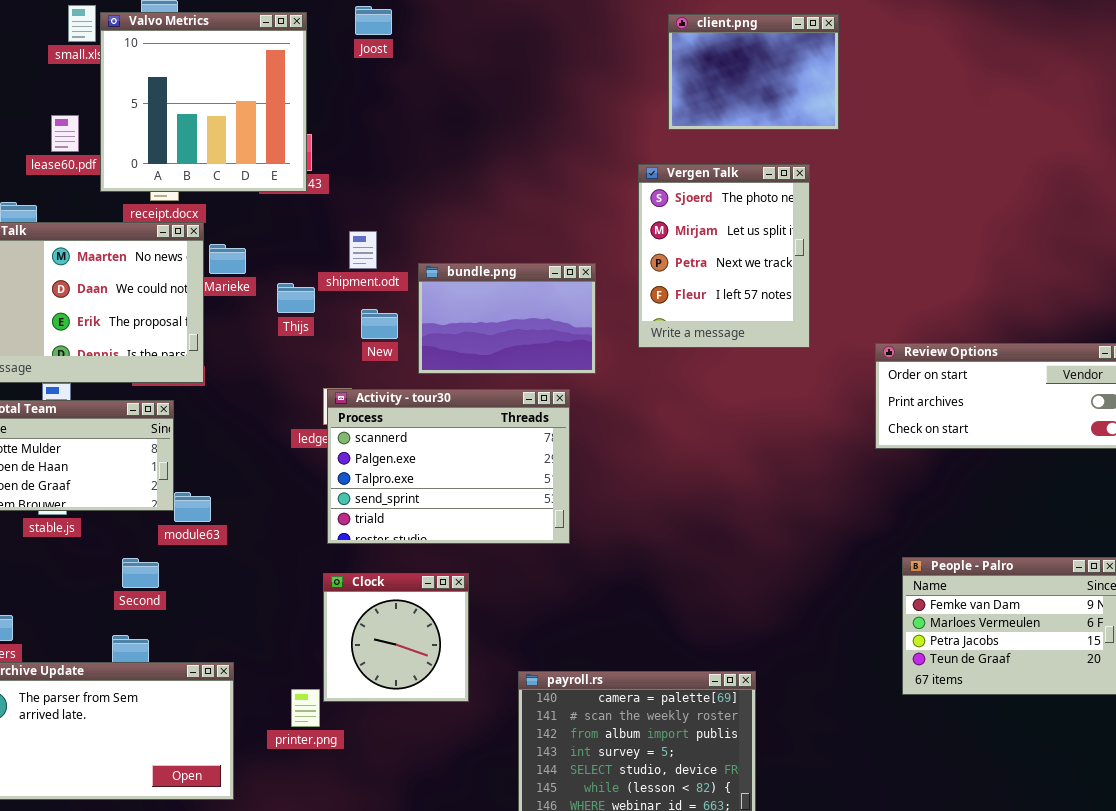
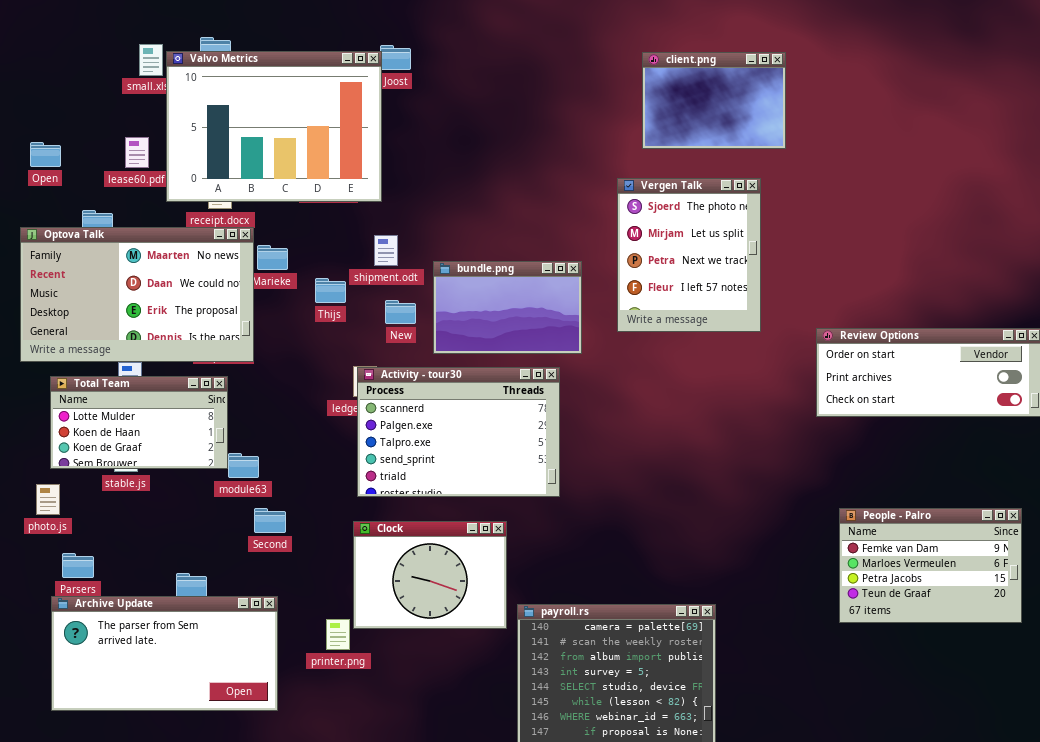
Valvo Metrics: [100,12,307,192] -> [166,51,382,202], resized
Second: [122,558,159,588] -> [254,508,286,533], moved
Clock: [323,573,469,702] -> [353,521,507,629], resized

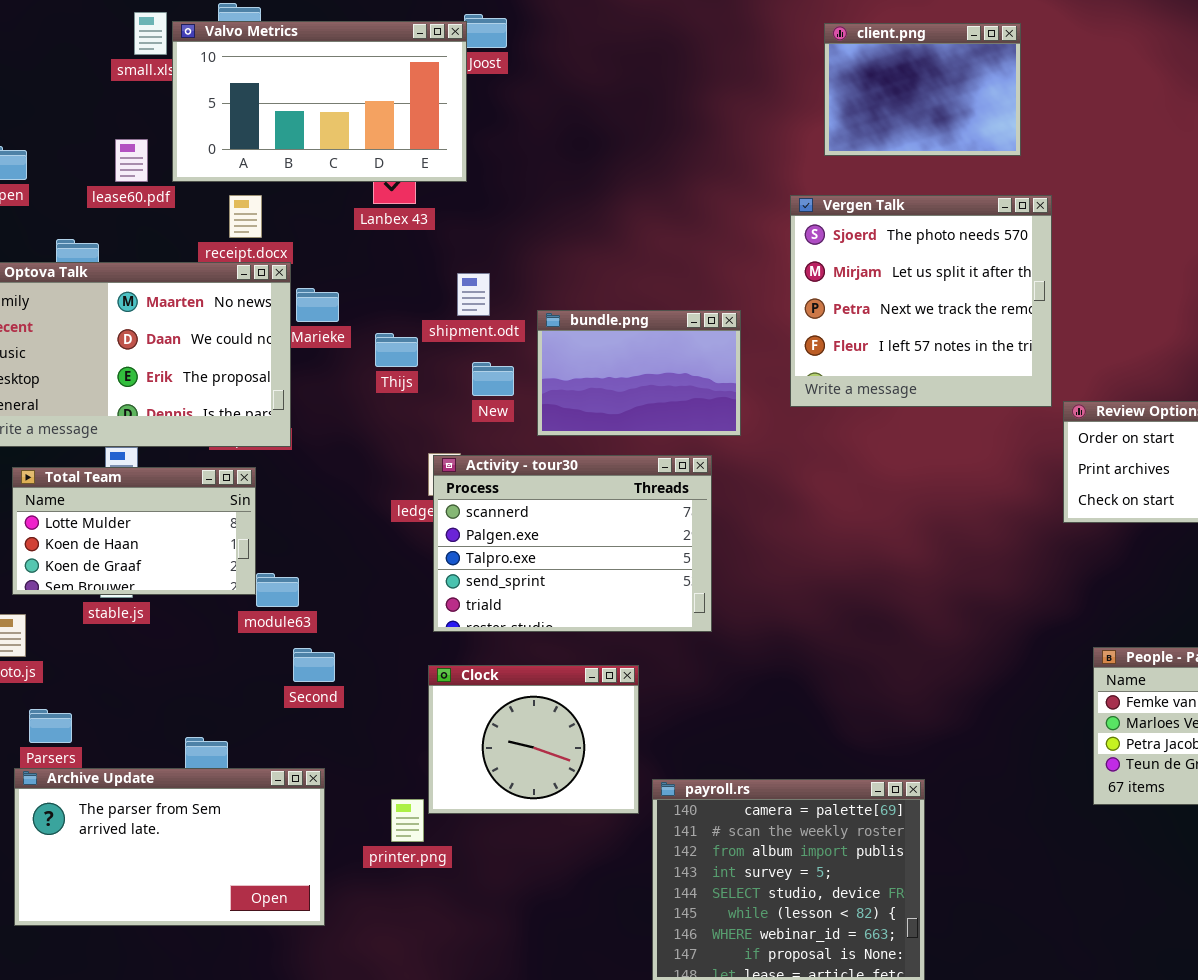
Valvo Metrics: [166,51,382,202] -> [172,21,467,182], resized
Vergen Talk: [617,178,761,332] -> [790,195,1052,407], resized

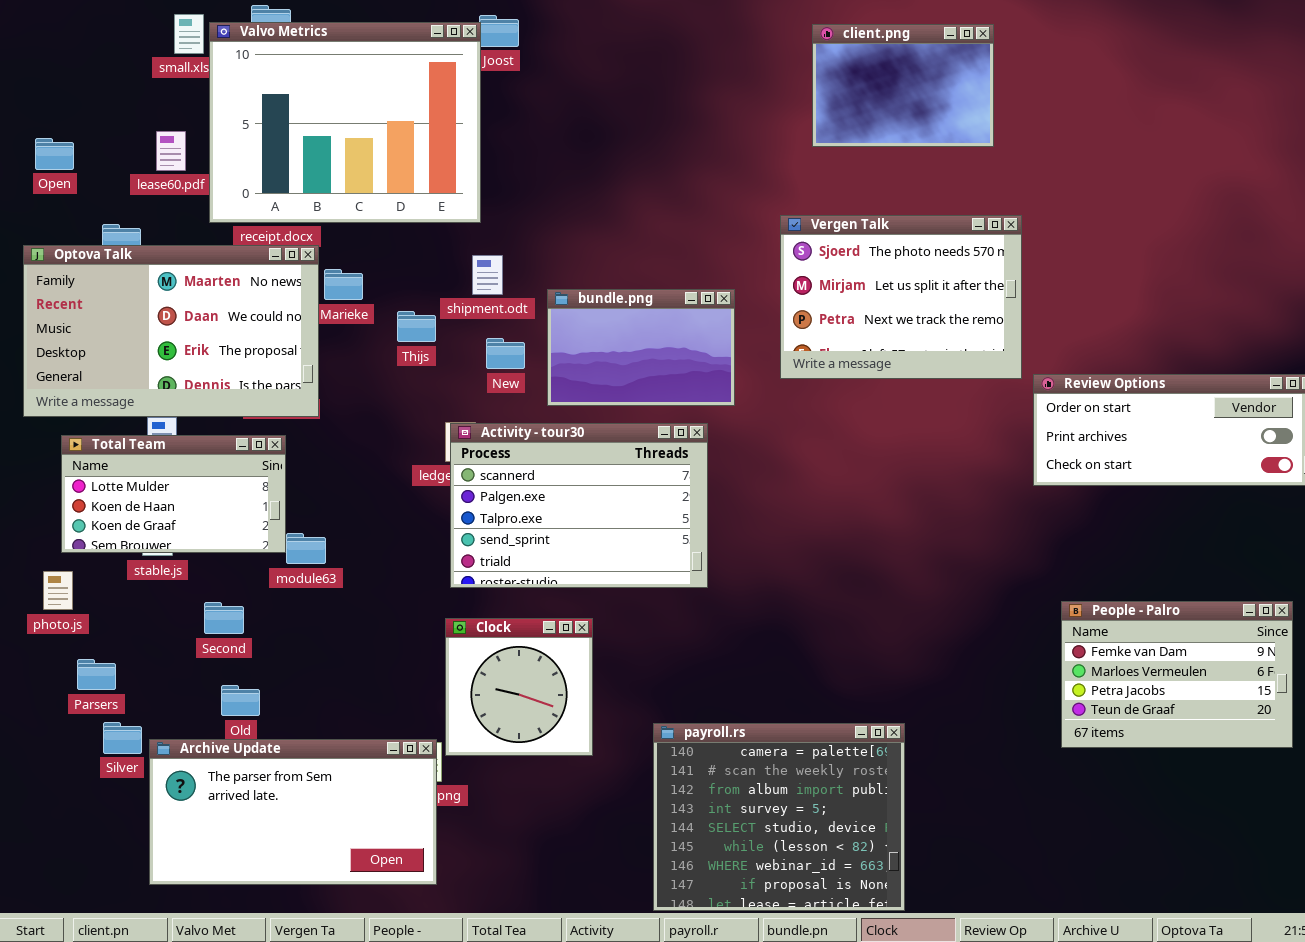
Valvo Metrics: [172,21,467,182] -> [209,22,481,223], resized
Vergen Talk: [790,195,1052,407] -> [780,215,1022,379], resized
Second: [293,648,335,682] -> [204,602,244,634], moved
Clock: [428,665,639,814] -> [445,618,593,756], resized
Archive Update: [14,768,325,926] -> [149,739,437,885], moved

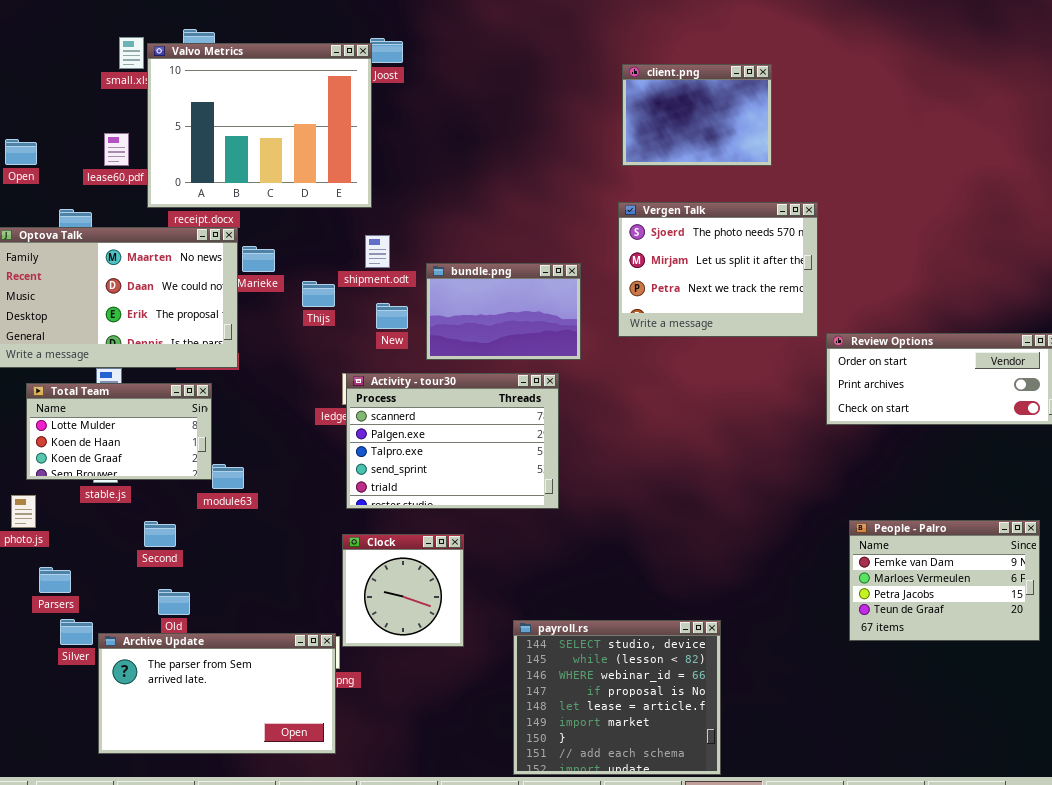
client.png: [812,24,994,147] -> [622,64,772,166], moved
payroll.rs: [653,723,905,911] -> [513,620,721,775], scrolled down 4 rows

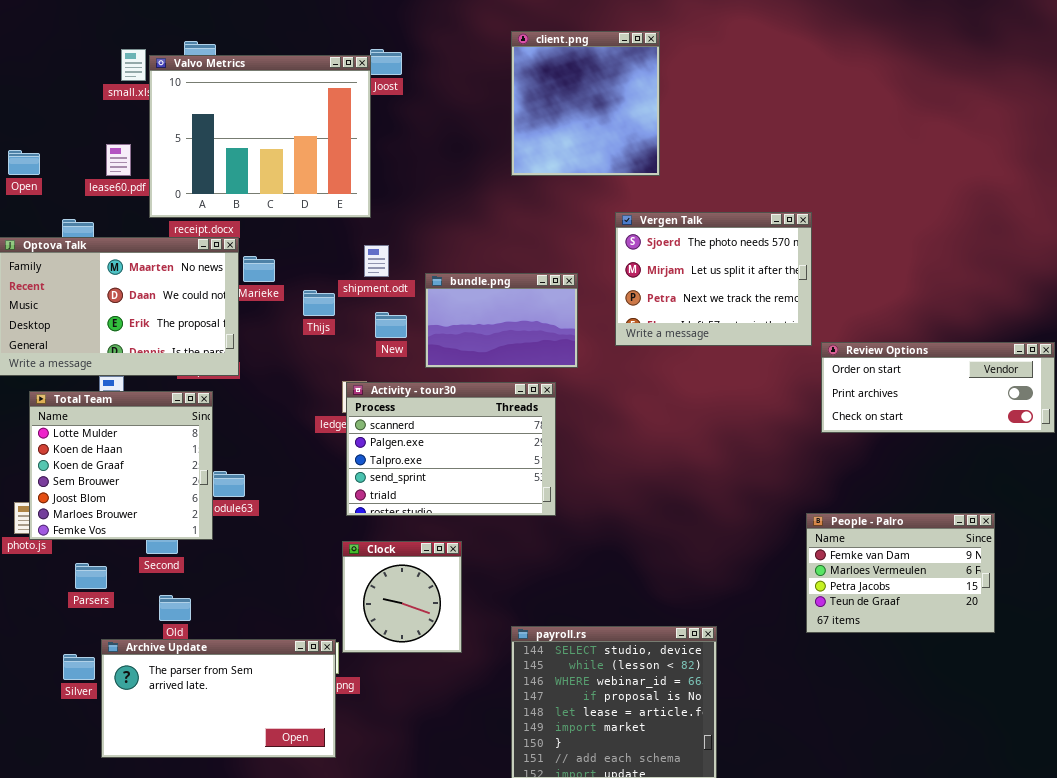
client.png: [622,64,772,166] -> [511,31,660,176], moved, resized
Total Team: [26,383,212,480] -> [29,391,213,540], resized
People - Palro: [849,520,1040,641] -> [806,513,995,633], moved
Parsers: [39,567,71,593] -> [75,563,107,589], moved
Silver: [60,619,93,645] -> [63,654,95,680], moved

